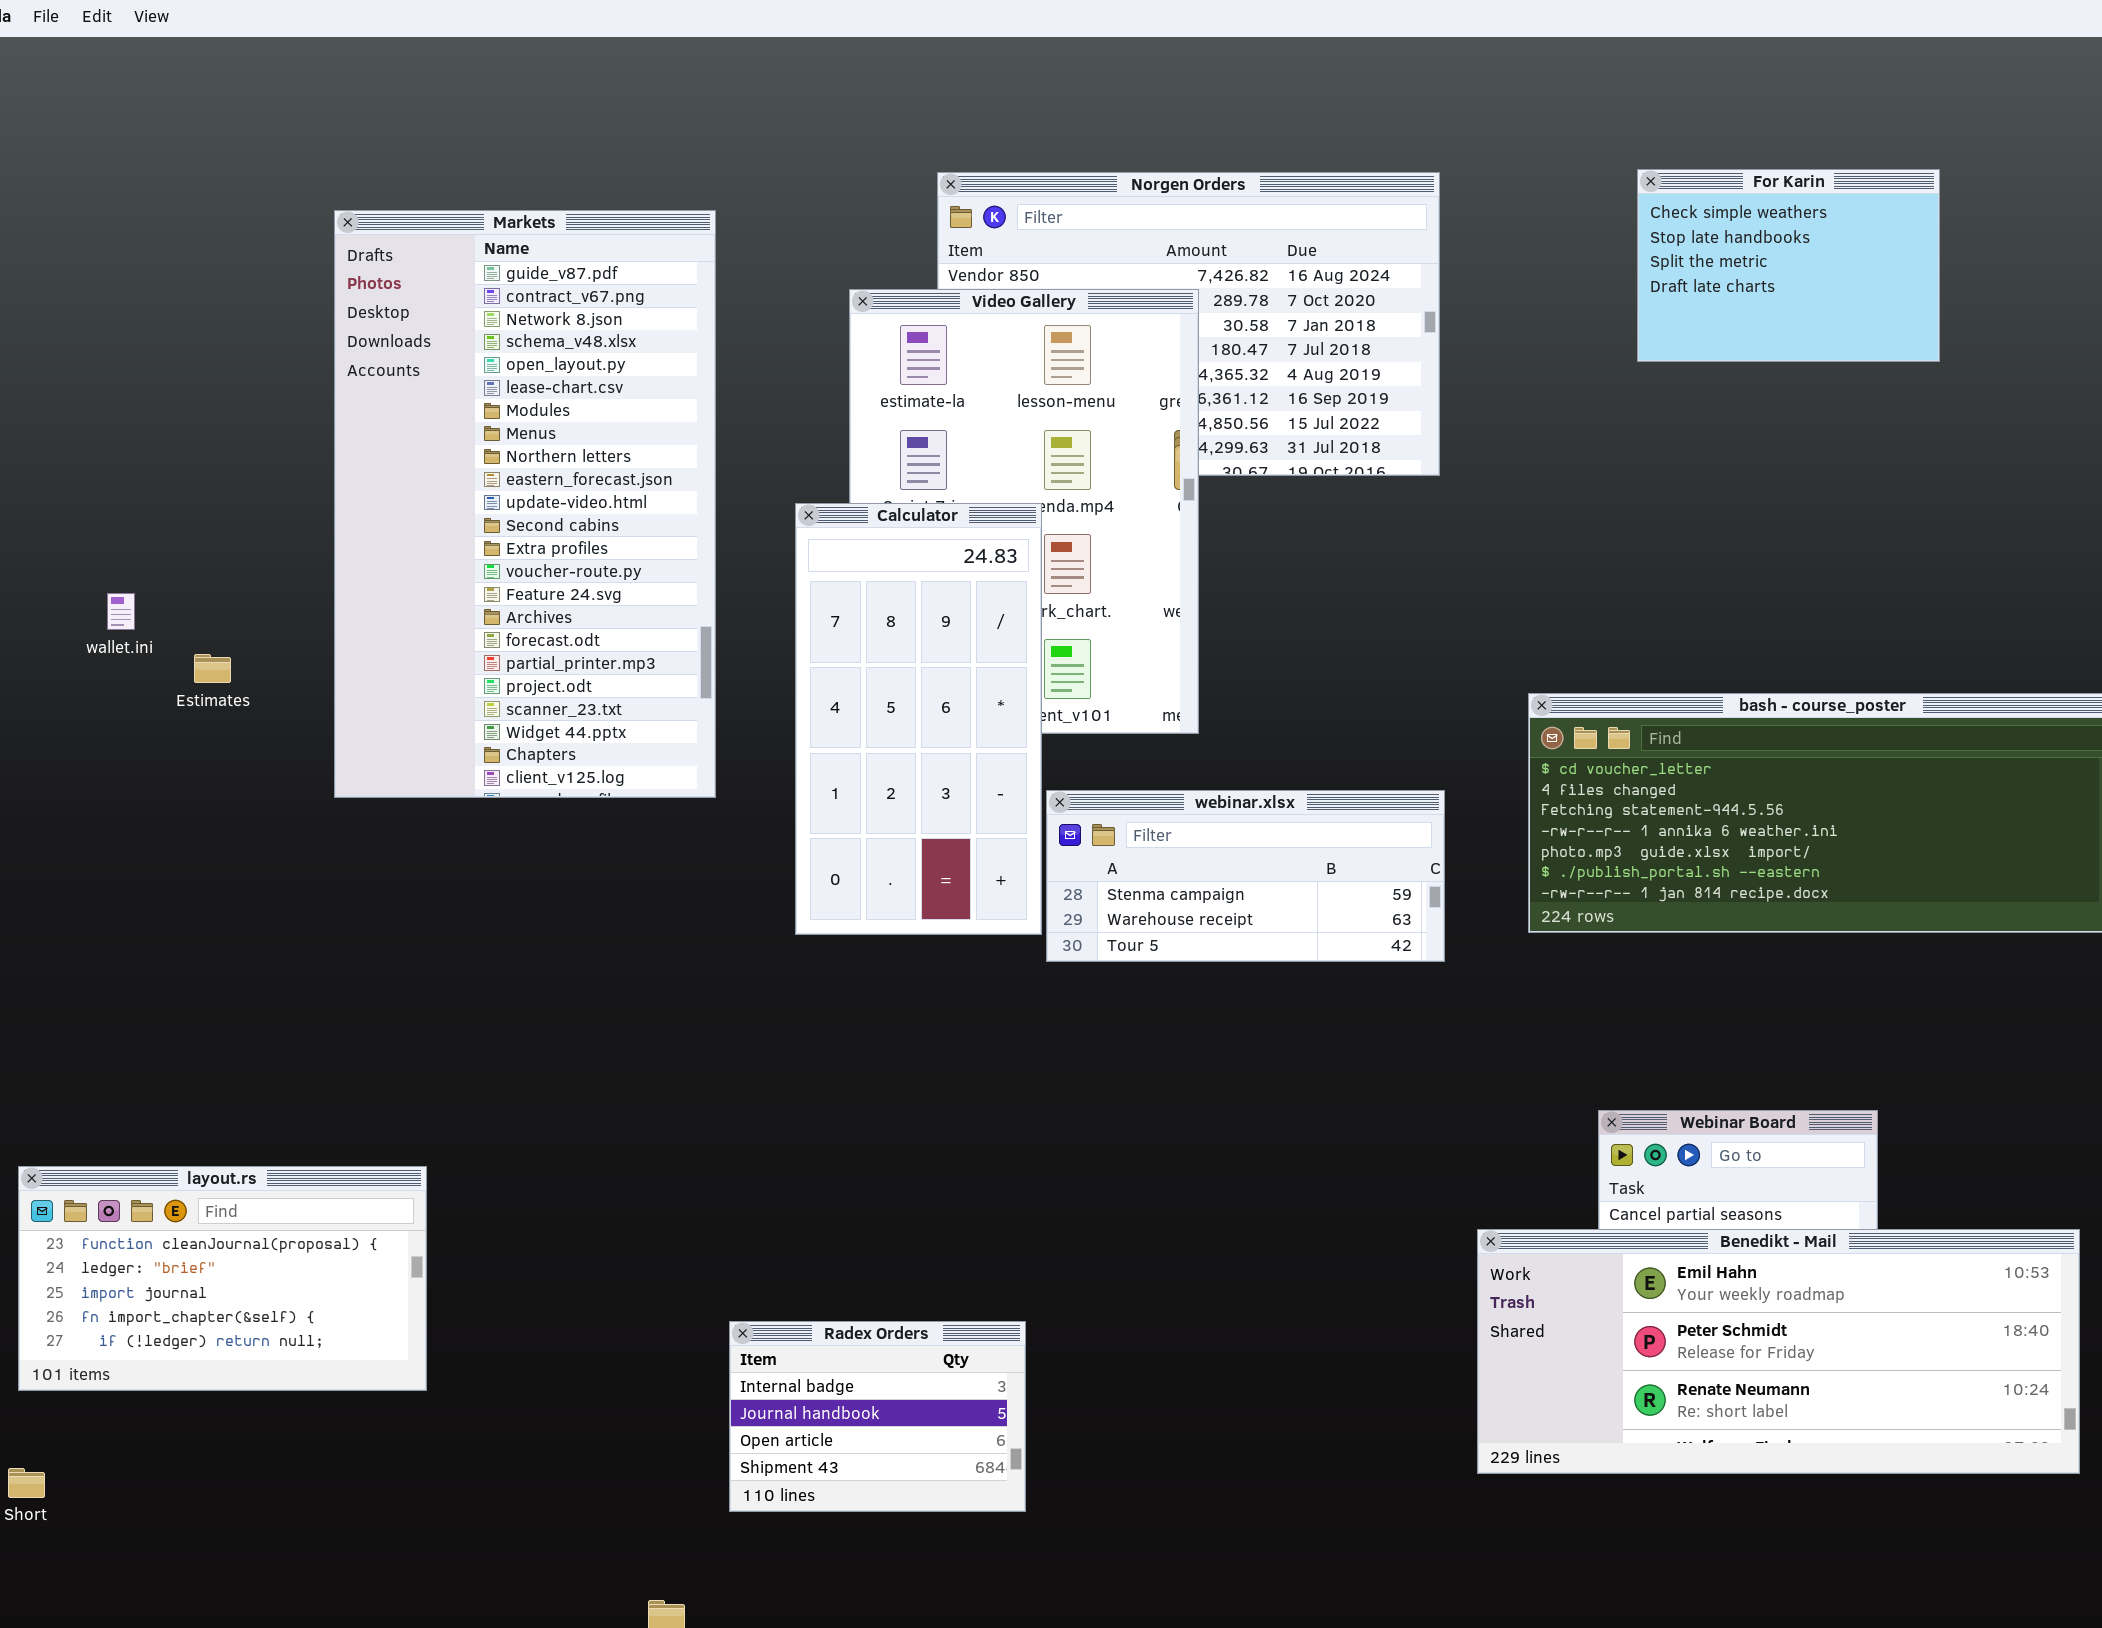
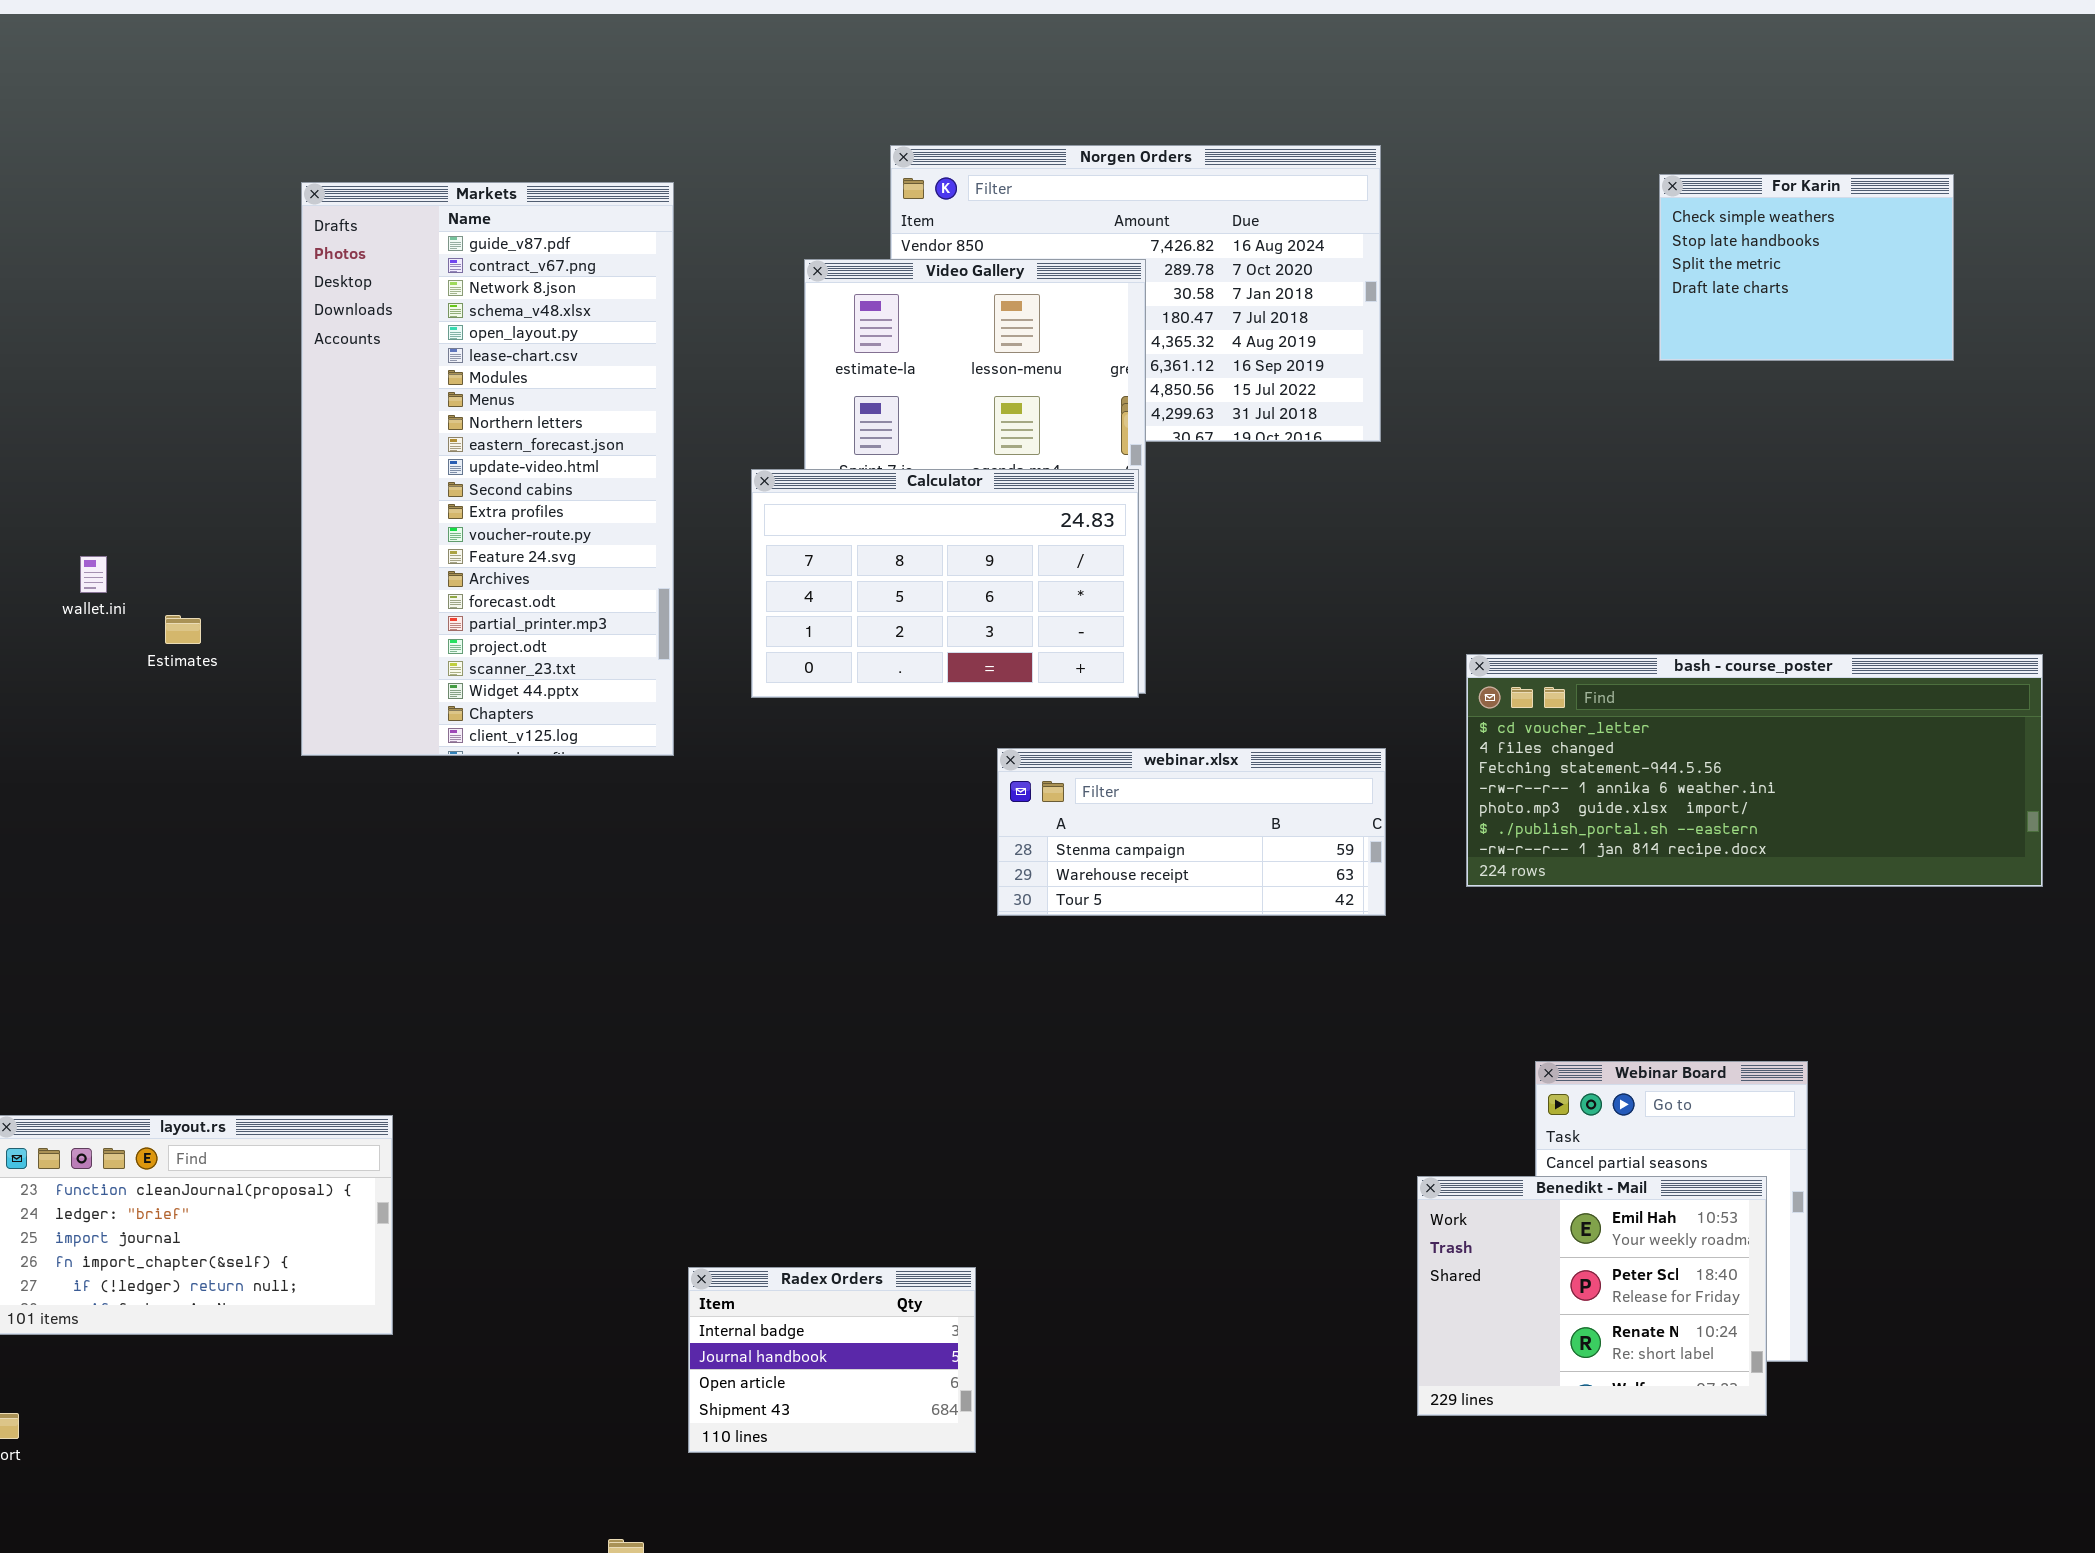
For Karin: [1637,169,1940,362] -> [1659,174,1954,361], moved
Calculator: [795,503,1042,935] -> [751,469,1139,698], resized
Benedikt - Mail: [1477,1229,2080,1474] -> [1417,1176,1767,1416], resized

